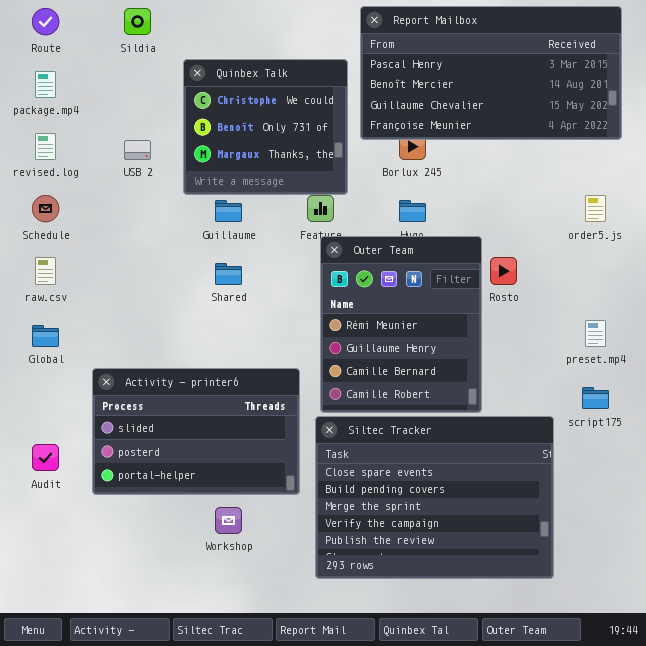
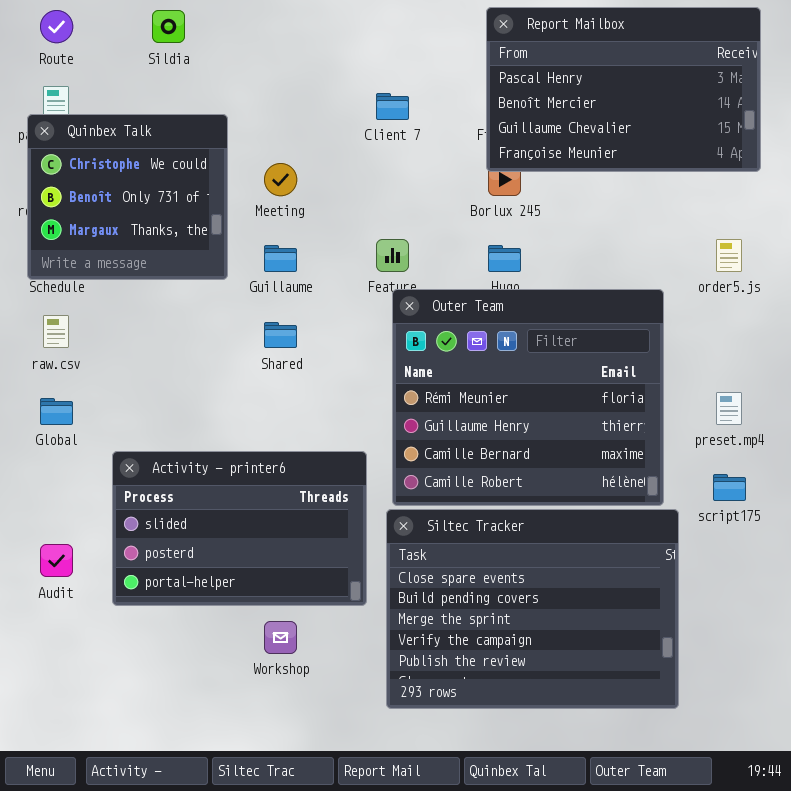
Report Mailbox: [360,6,622,140] -> [486,7,761,172], resized
Quinbex Talk: [183,59,348,195] -> [27,114,228,280], moved
Outer Team: [320,236,482,413] -> [392,289,664,506], resized

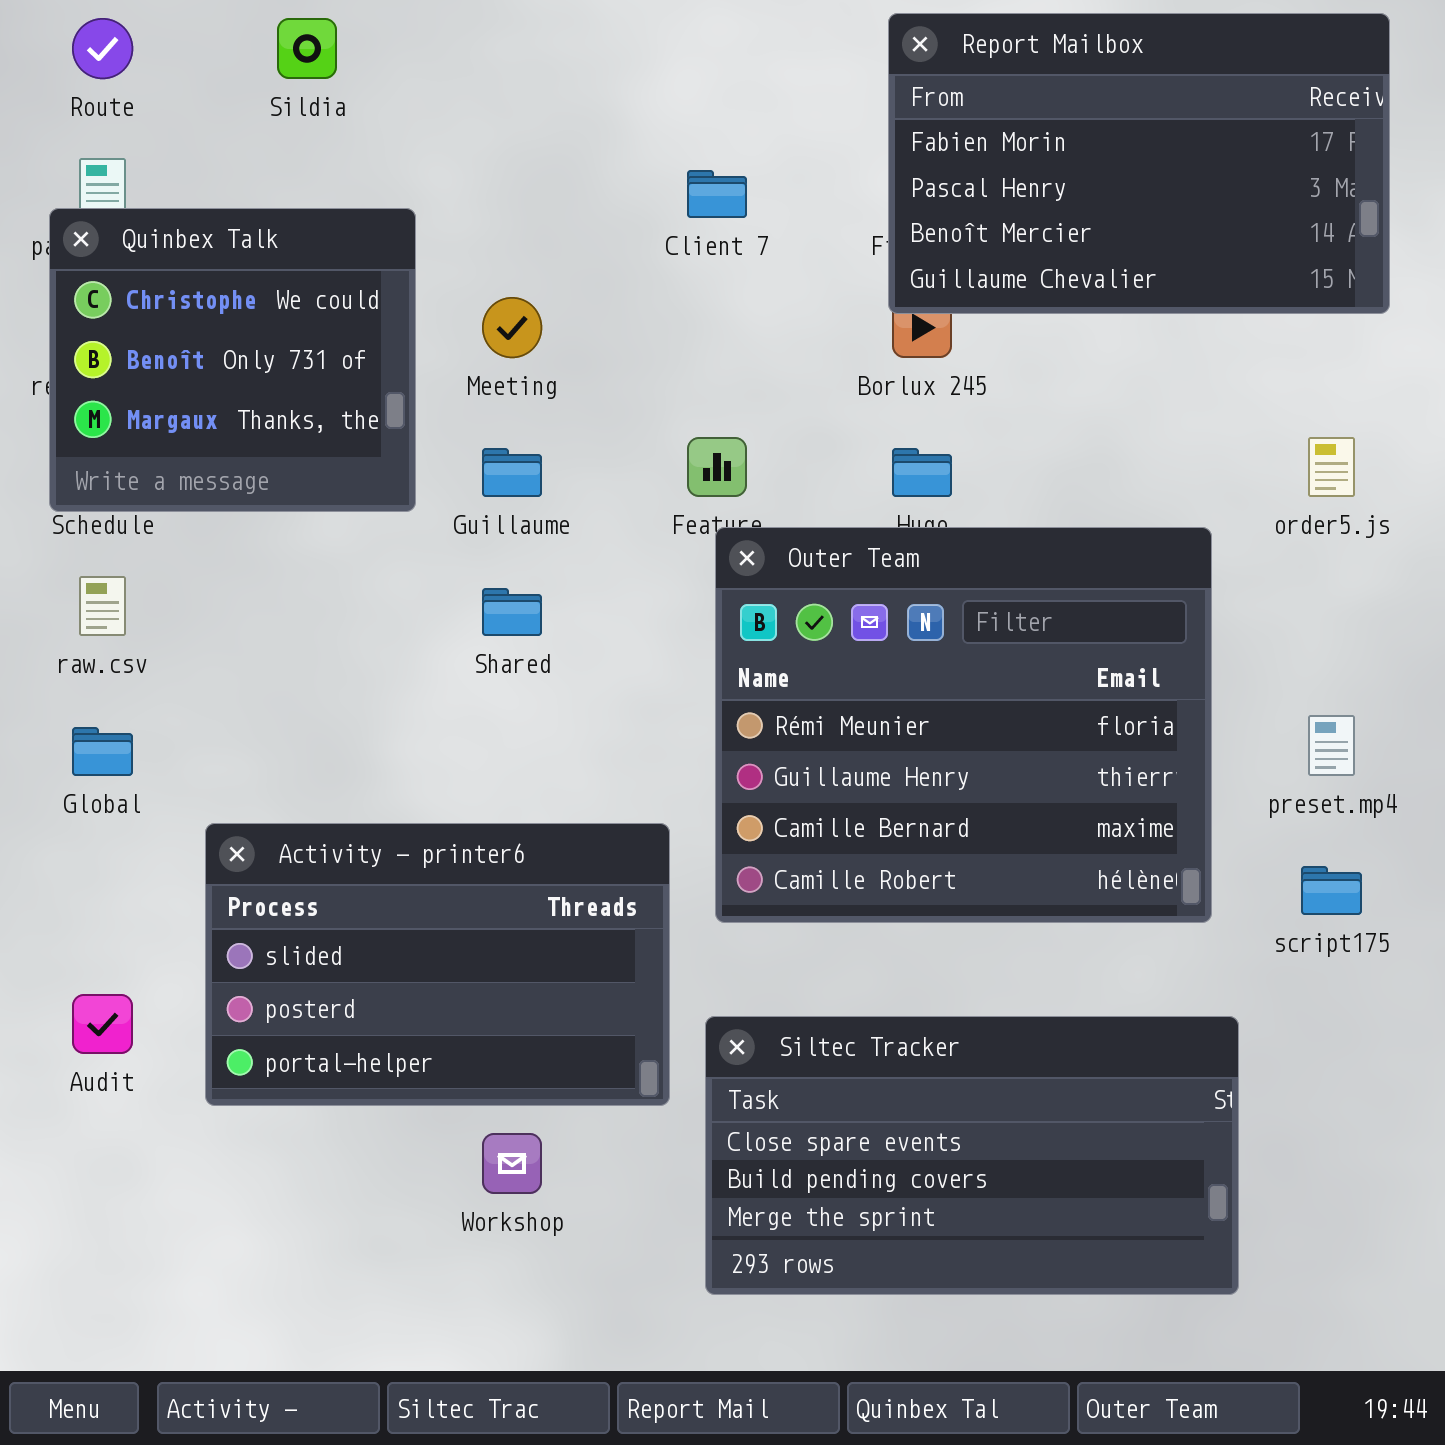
Report Mailbox: [486,7,761,172] -> [888,13,1390,314], scrolled up 1 row
Siltec Tracker: [386,509,679,709] -> [705,1016,1239,1295], resized

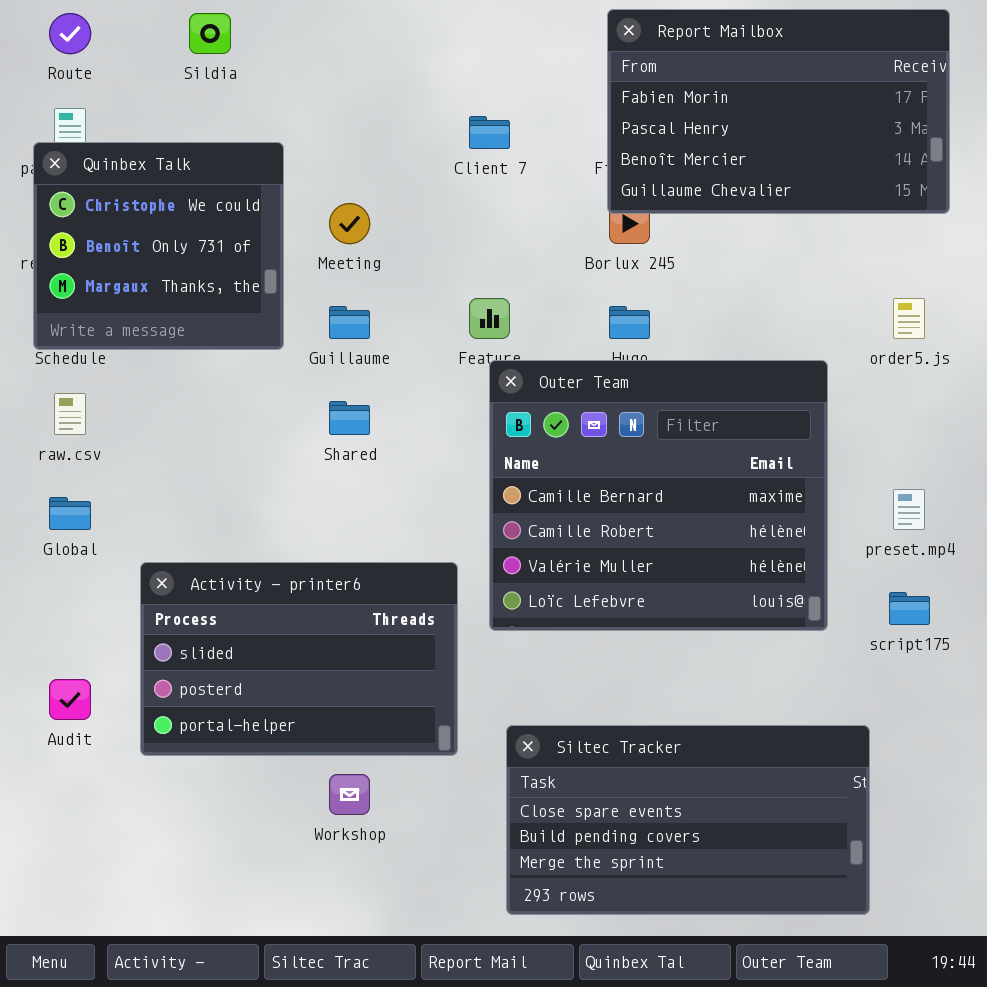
Outer Team: [715,527,1212,923] -> [489,360,828,631], scrolled down 2 rows
Siltec Tracker: [705,1016,1239,1295] -> [506,725,870,915], moved

